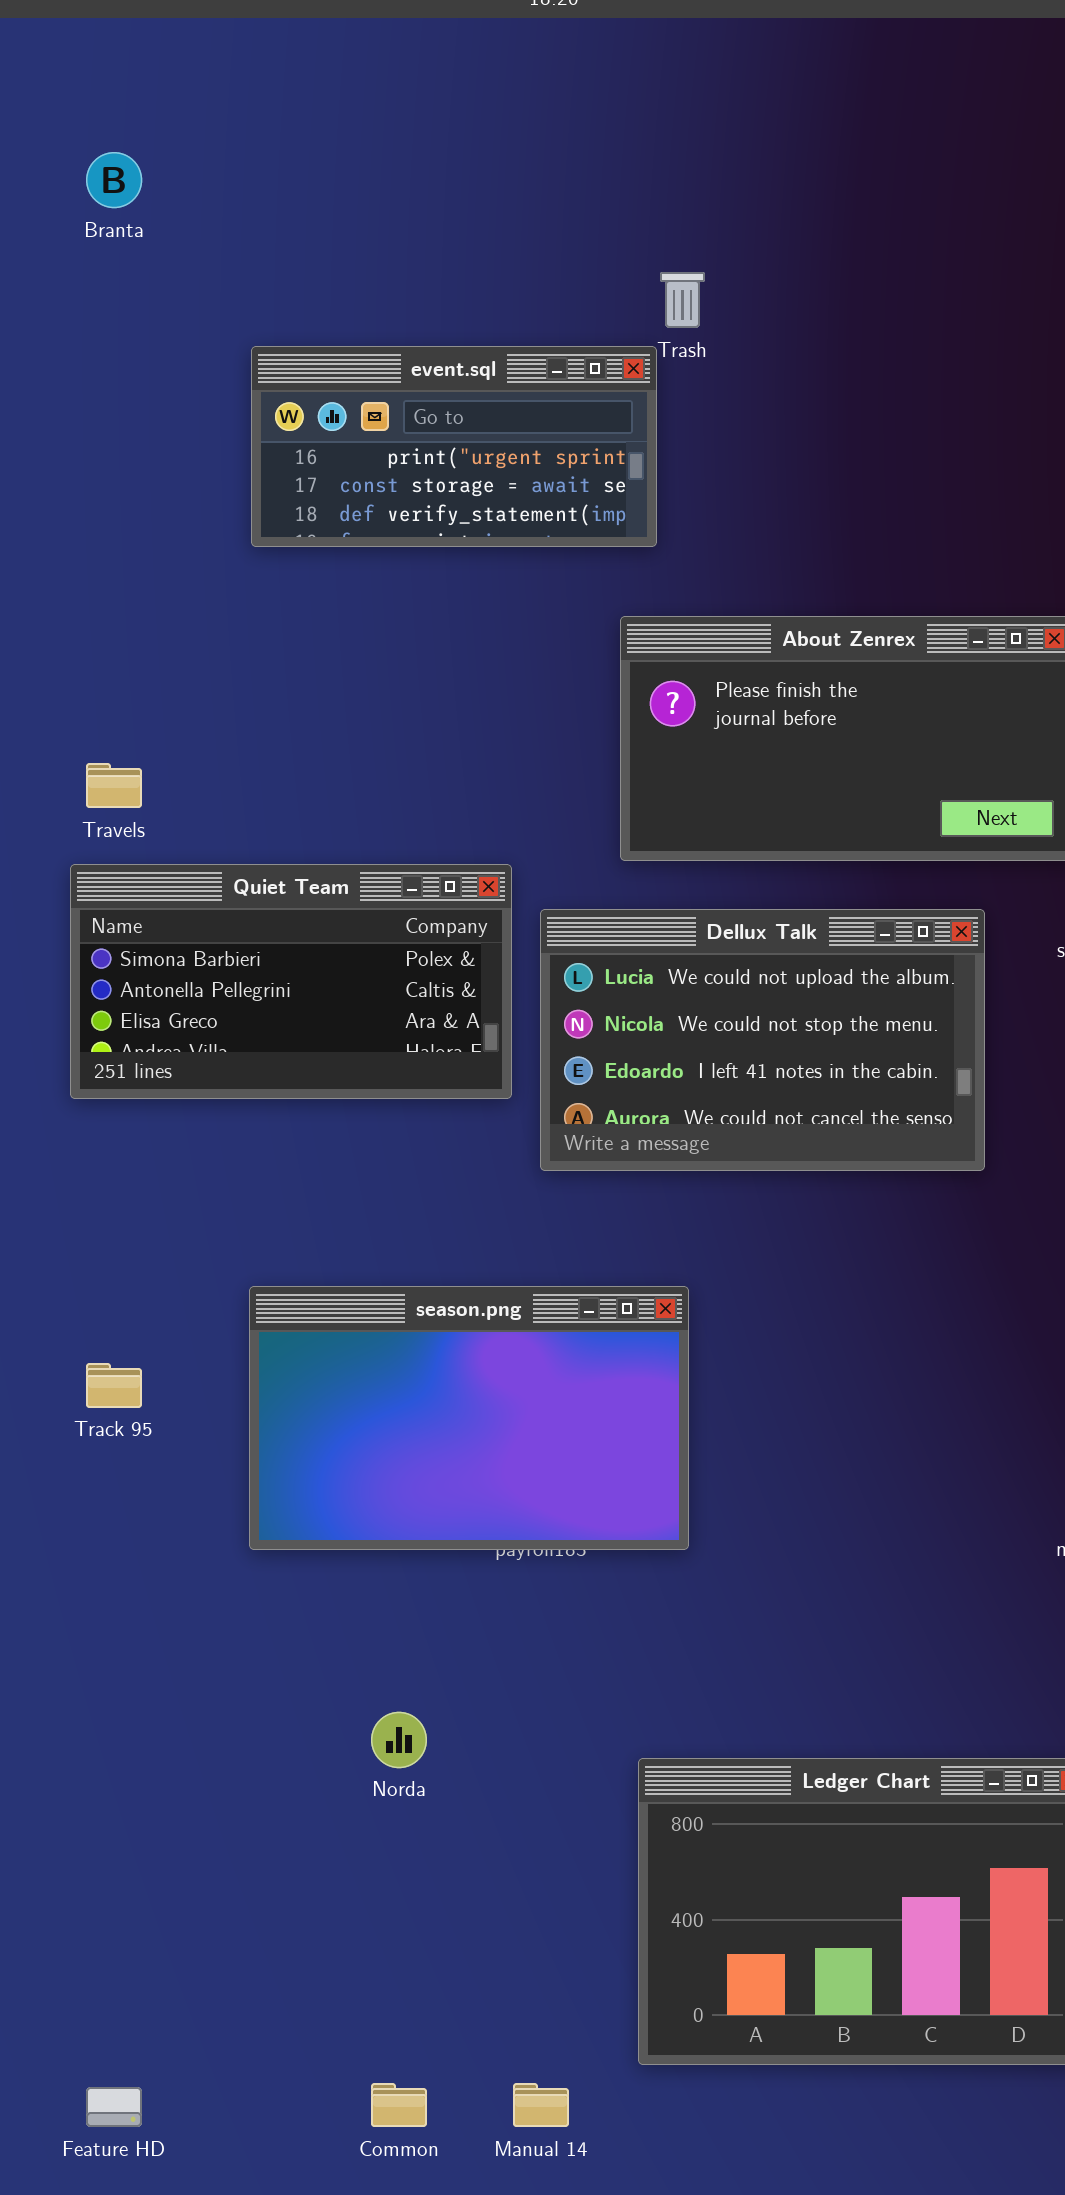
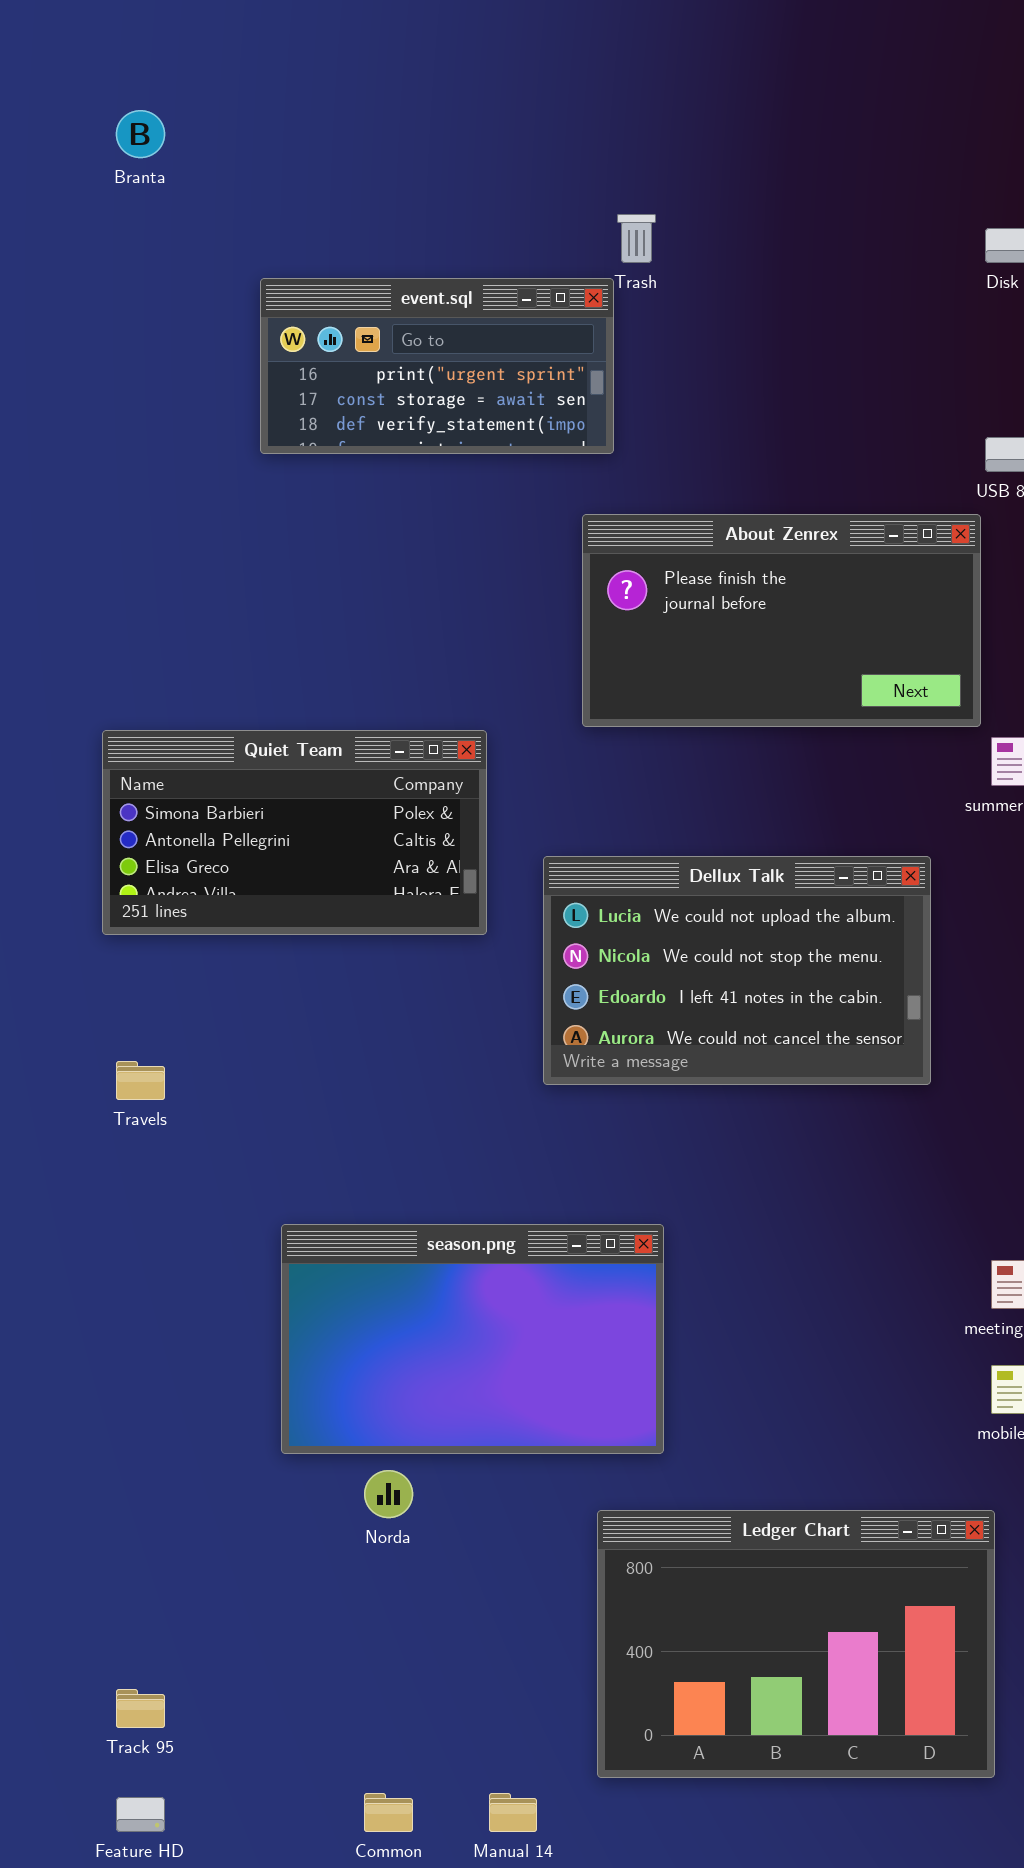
Travels: [86,763,142,808] -> [116,1061,165,1100], moved
Dellux Talk: [540,909,985,1171] -> [543,856,931,1085], moved
season.png: [249,1286,689,1550] -> [281,1224,664,1454], moved
Track 95: [86,1363,142,1408] -> [116,1689,165,1728], moved

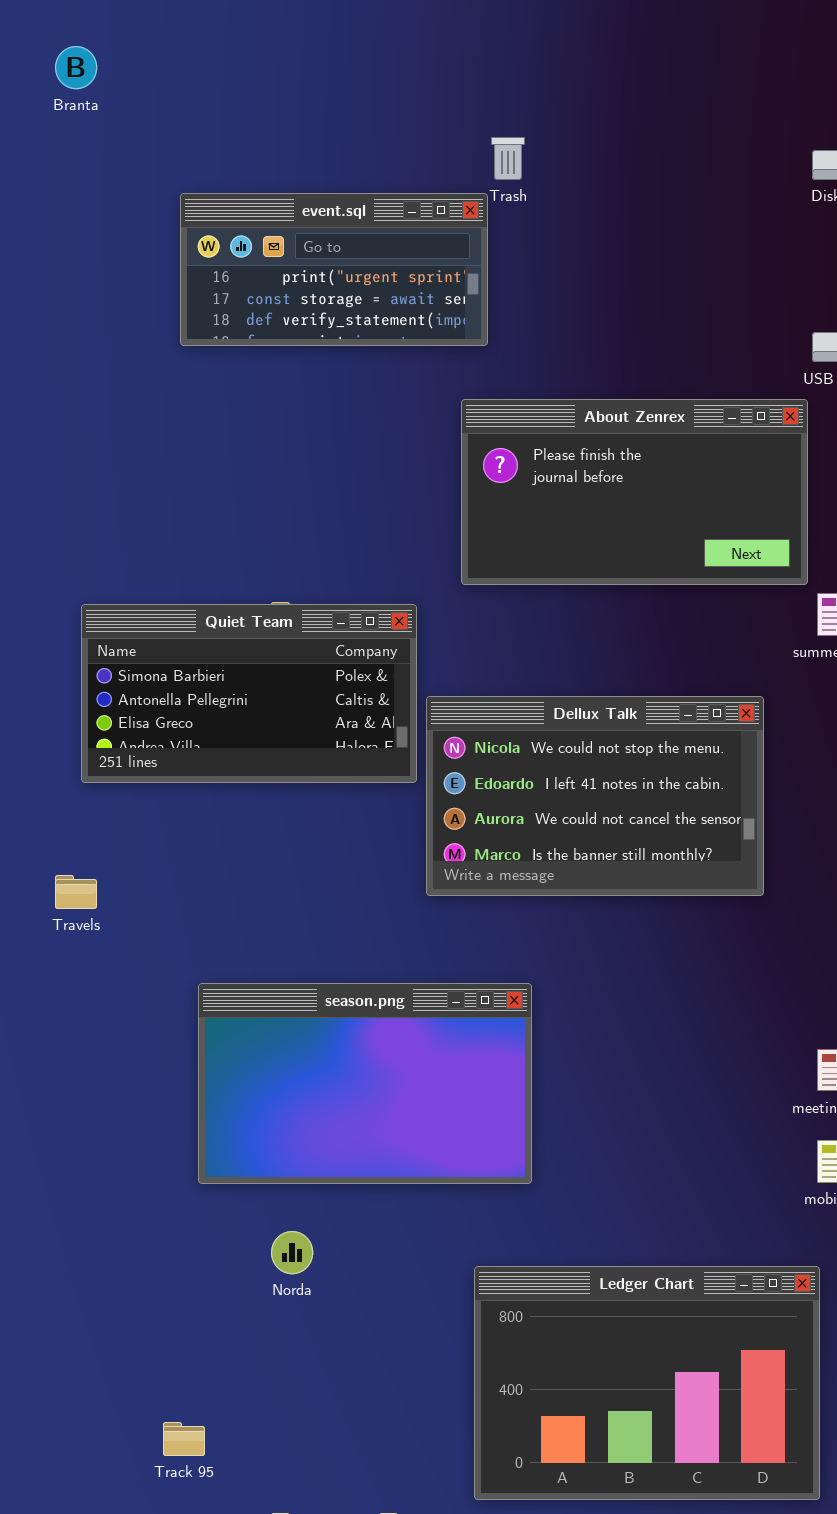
Quiet Team: [102,730,487,935] -> [81,604,417,783], moved
Dellux Talk: [543,856,931,1085] -> [426,696,764,896], scrolled down 1 row
season.png: [281,1224,664,1454] -> [198,983,532,1184], moved
Track 95: [116,1689,165,1728] -> [163,1422,205,1456], moved

